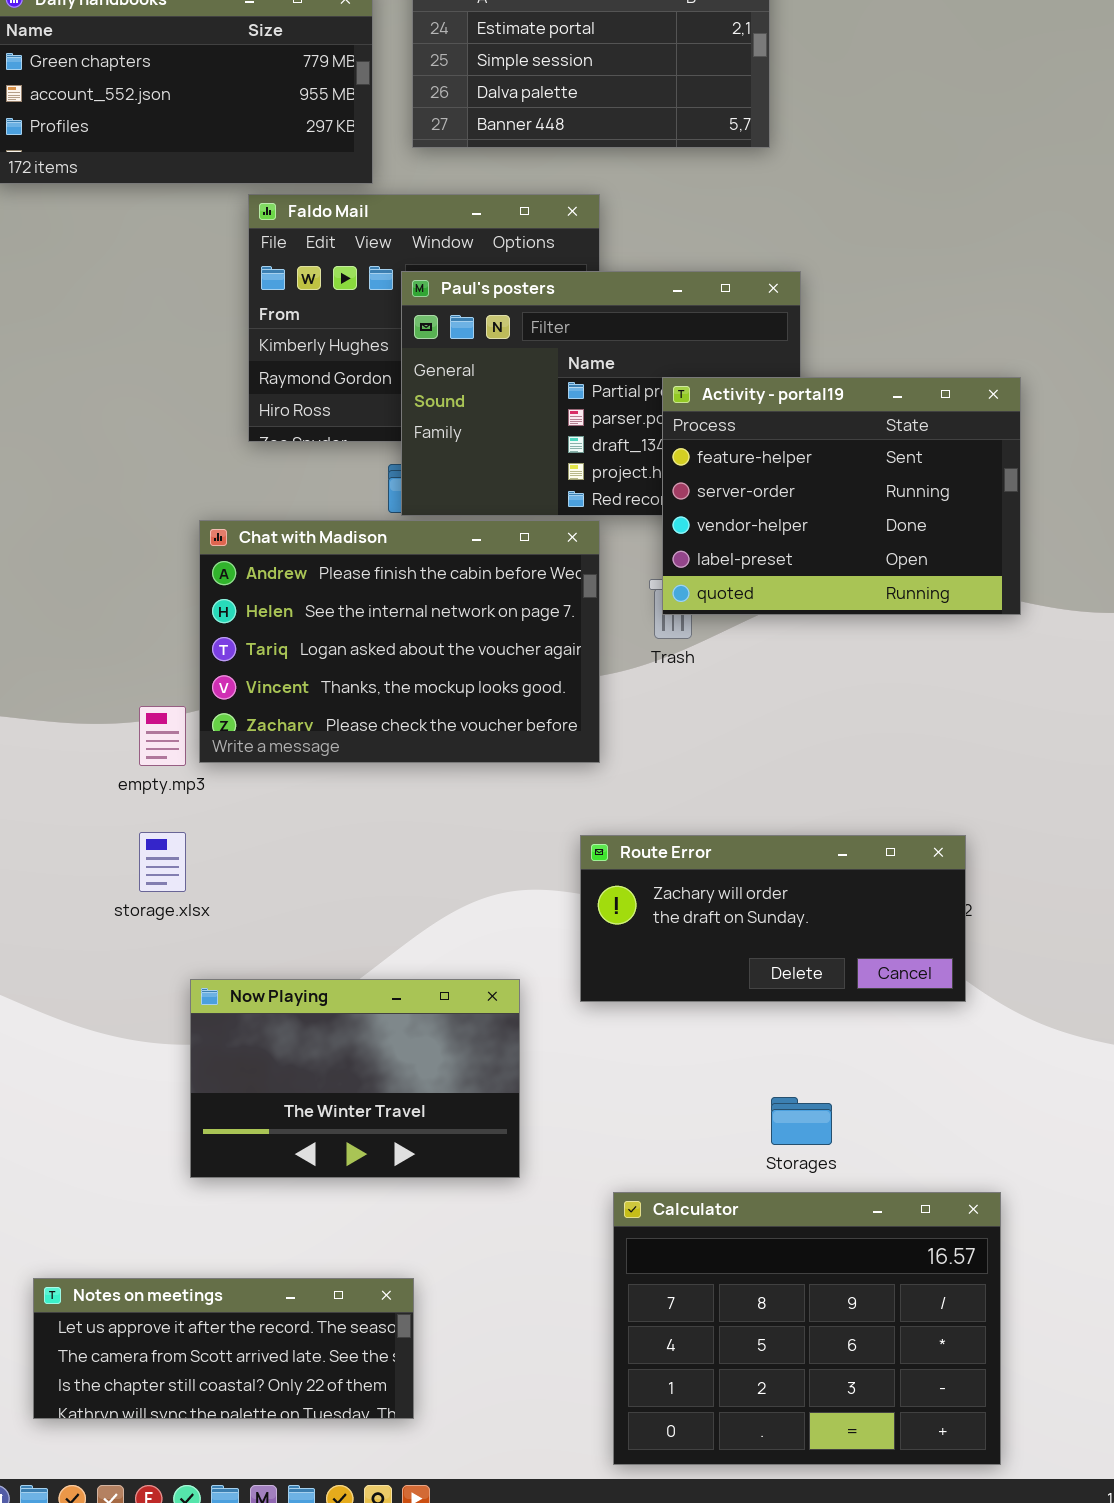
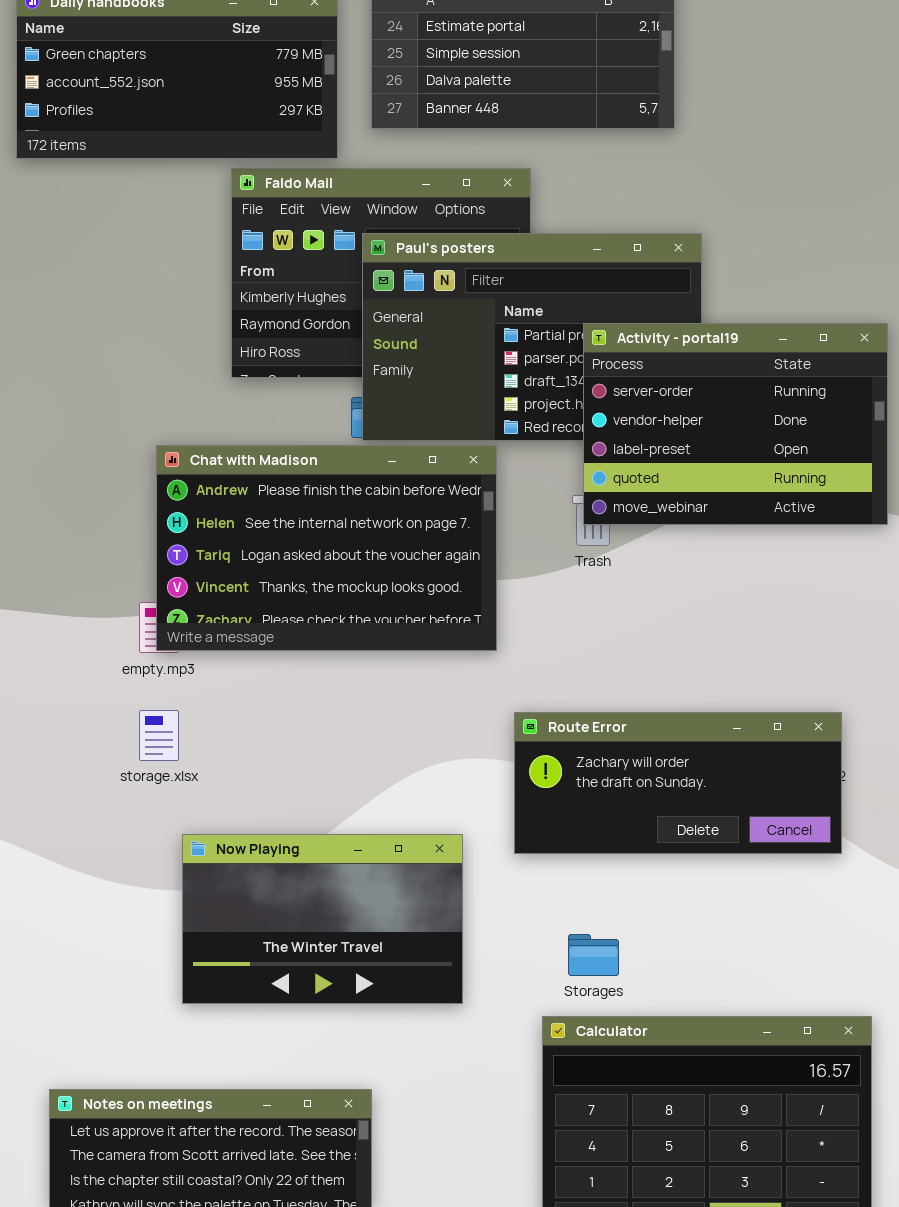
Activity - portal19: [662,377,1021,615] -> [583,323,888,525], scrolled down 1 row
Chat with Madison: [199,520,600,763] -> [156,445,497,651], moved
Storages: [771,1097,832,1145] -> [568,934,619,976], moved

